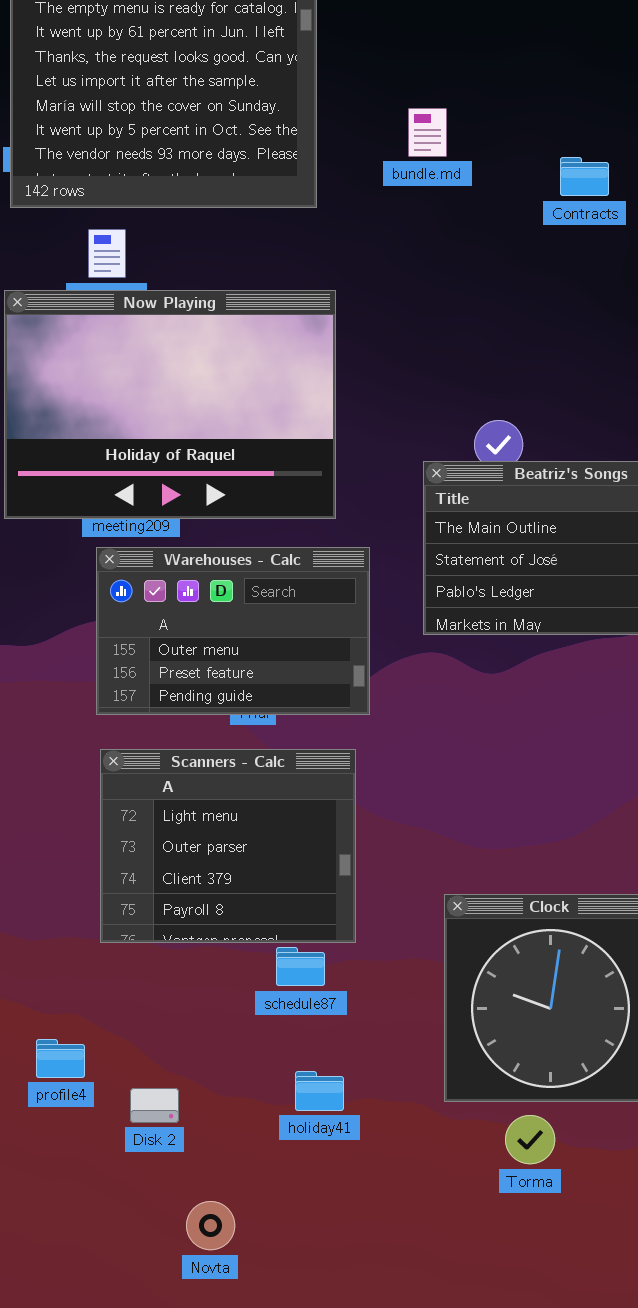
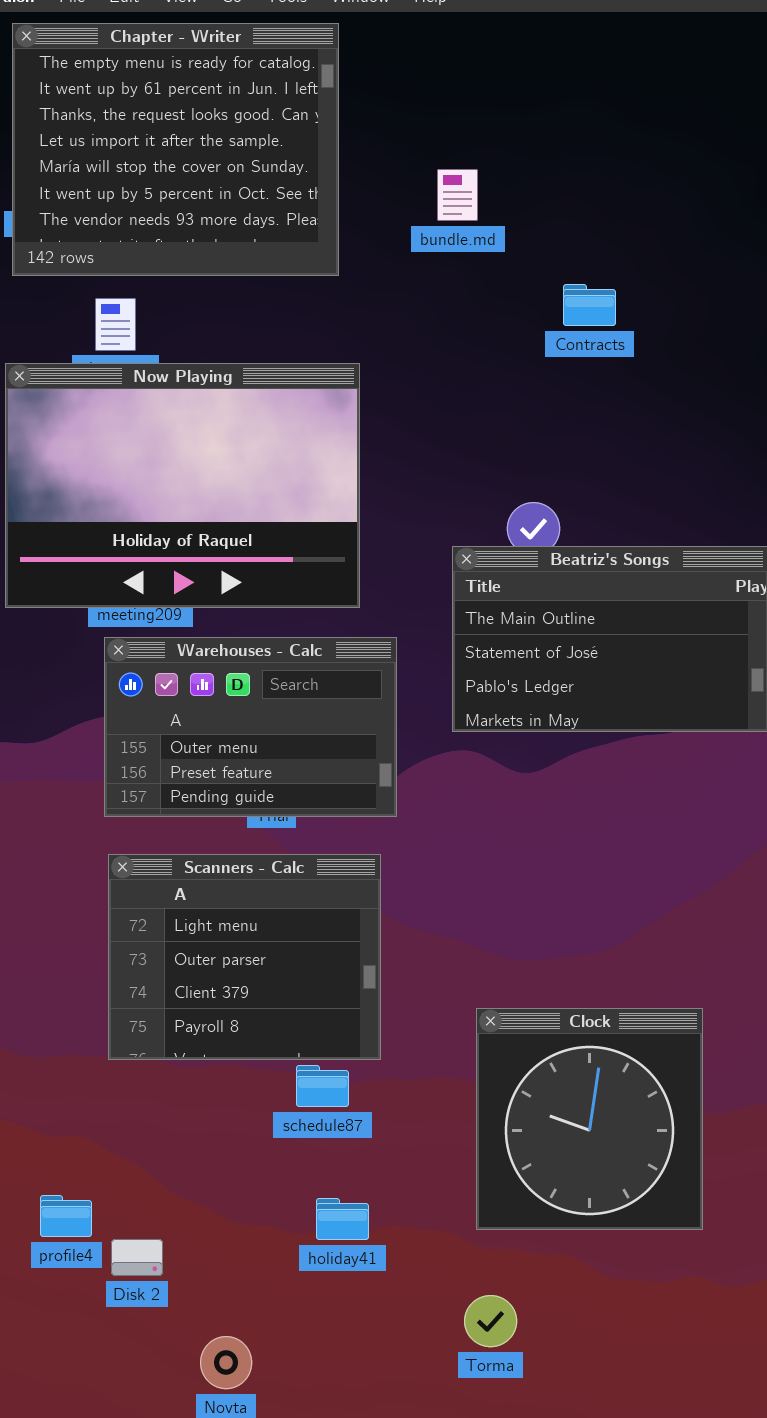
Contracts: [560,157,609,196] -> [563,284,616,326], moved
profile4: [36,1039,85,1078] -> [40,1195,92,1237], moved
Disk 2: [130,1088,179,1123] -> [111,1239,163,1276], moved
Torma: [505,1115,555,1164] -> [464,1295,517,1347], moved

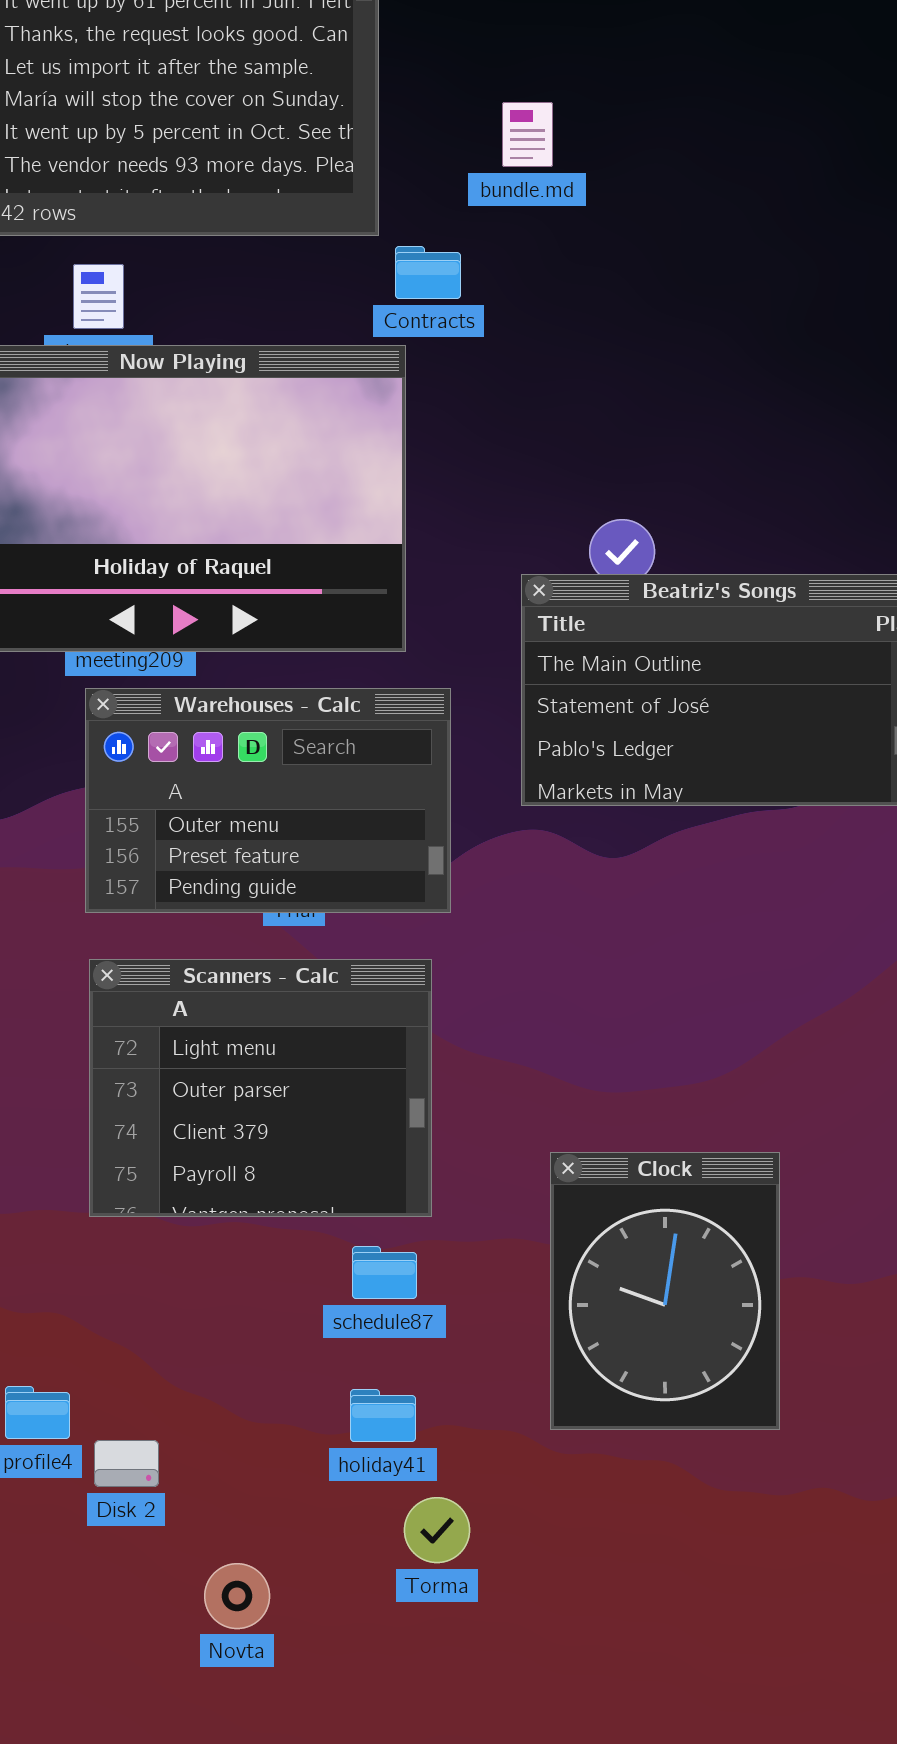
Contracts: [563,284,616,326] -> [395,246,461,299], moved
Clock: [476,1008,703,1230] -> [550,1152,780,1430], resized
schedule87: [296,1065,349,1107] -> [352,1246,417,1299], moved
Torma: [464,1295,517,1347] -> [404,1497,470,1563], moved

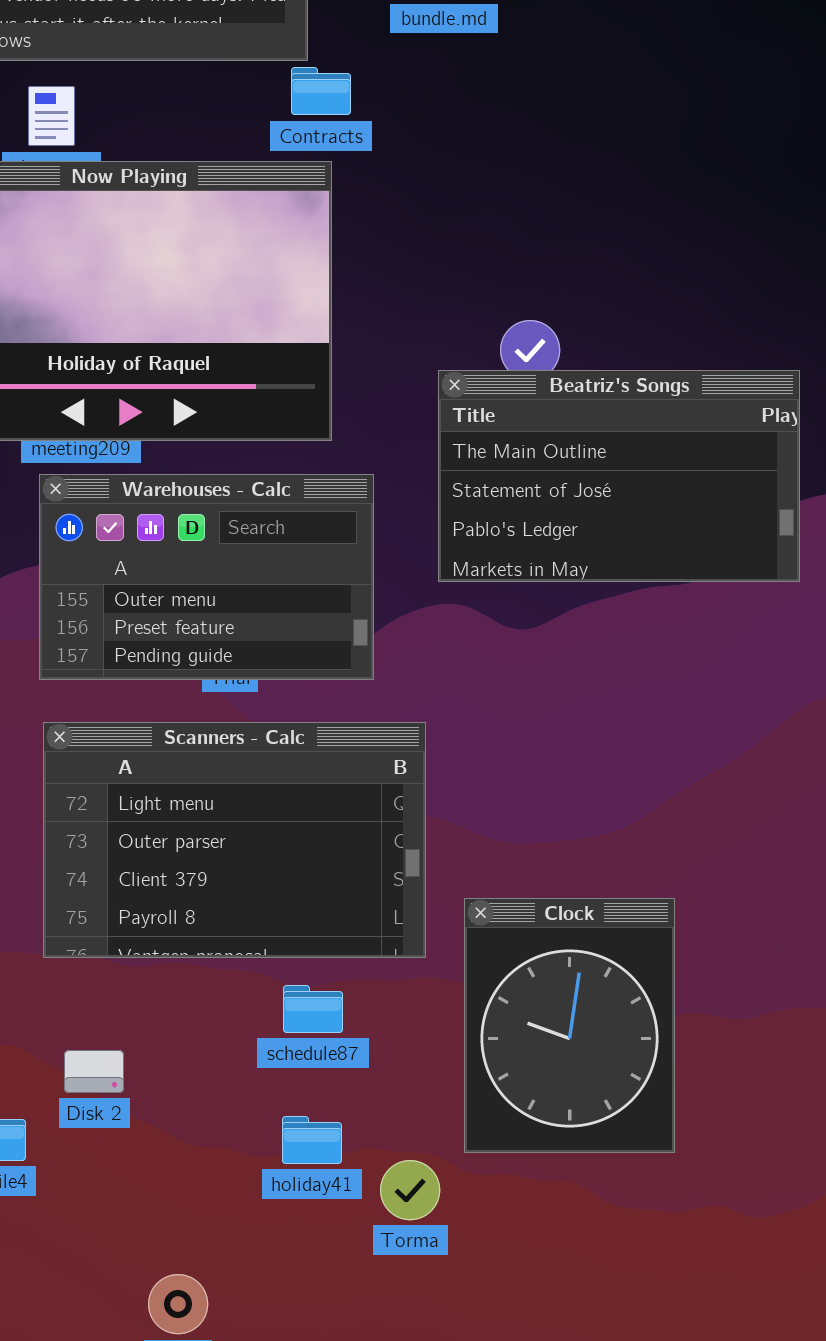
Contracts: [395,246,461,299] -> [291,67,351,115], moved
Scanners - Calc: [89,959,432,1217] -> [43,722,426,958], resized
Disk 2: [94,1440,159,1487] -> [64,1050,124,1093], moved
Torma: [404,1497,470,1563] -> [380,1160,440,1220], moved

